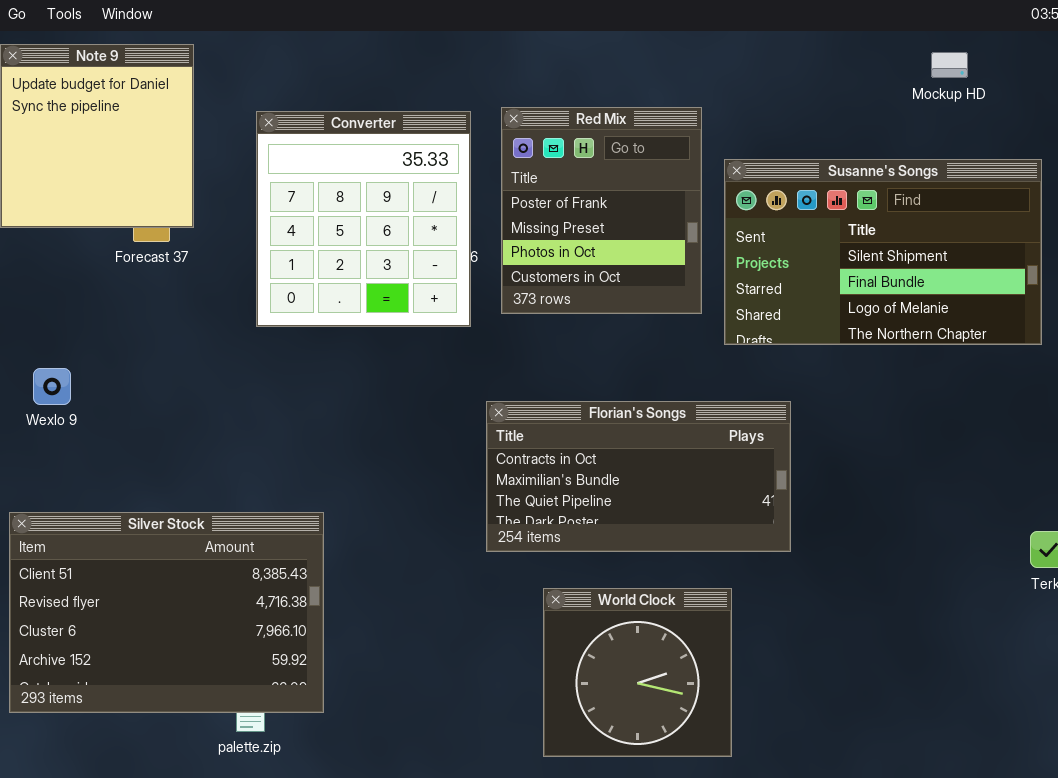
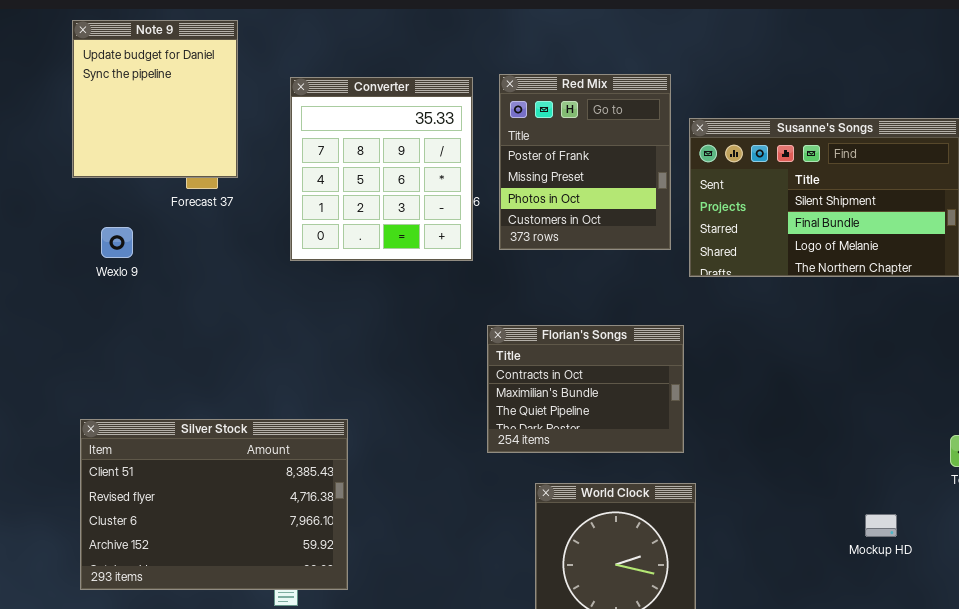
Mockup HD: [931,52,968,78] -> [865,514,897,537], moved
Wexlo 9: [33,368,71,405] -> [101,227,133,258], moved
Florian's Songs: [486,401,791,552] -> [487,325,684,453], resized

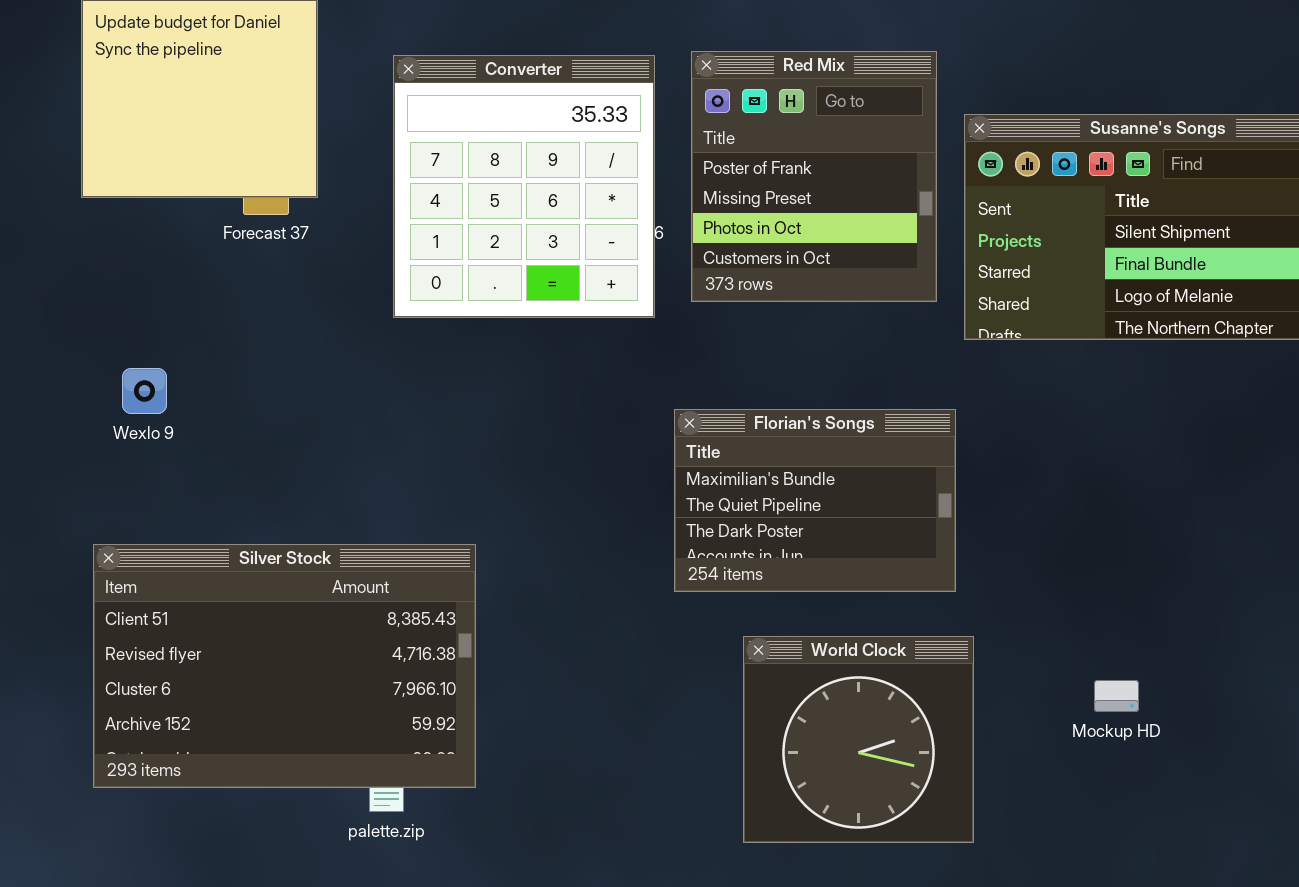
Wexlo 9: [101,227,133,258] -> [122,368,167,414], moved
Florian's Songs: [487,325,684,453] -> [674,409,956,592], scrolled down 1 row
Mockup HD: [865,514,897,537] -> [1094,680,1139,712], moved

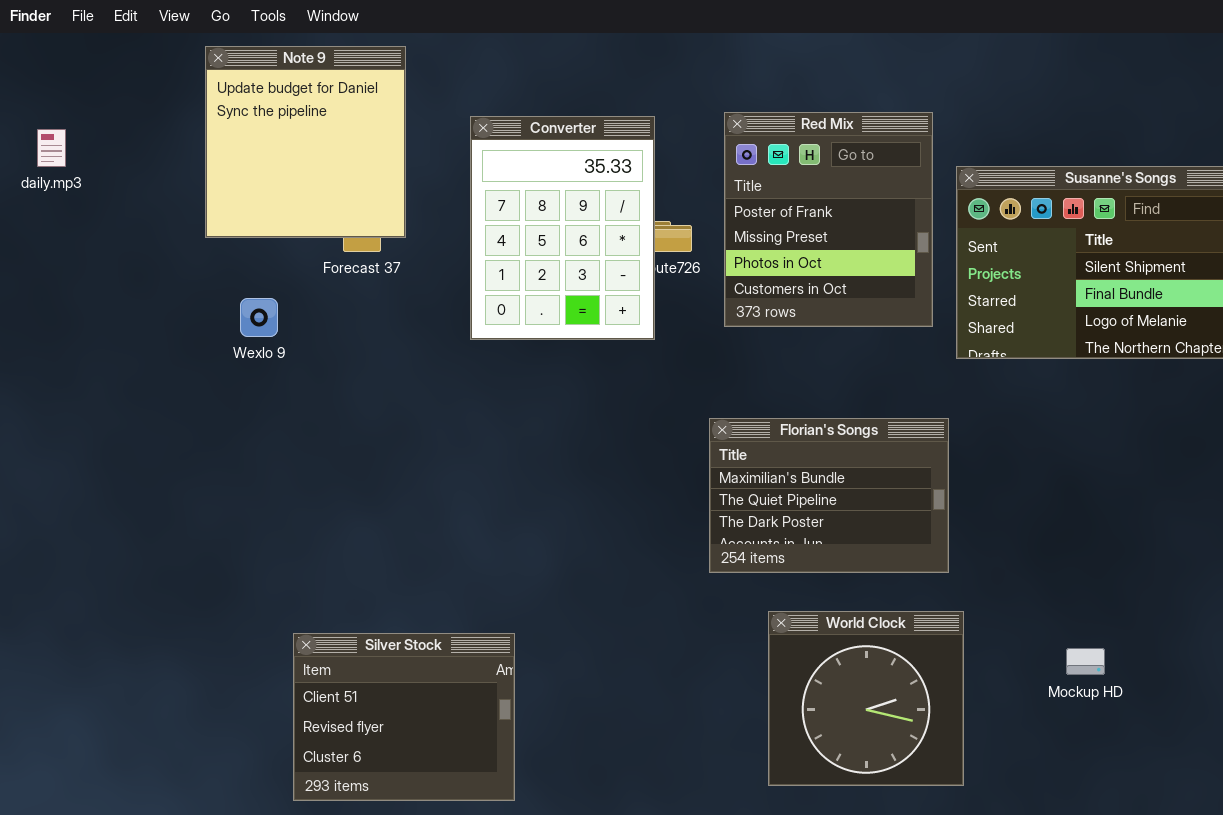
Converter: [393,55,655,318] -> [470,116,655,340], resized
Wexlo 9: [122,368,167,414] -> [240,298,278,337], moved
Silver Stock: [93,544,476,788] -> [293,633,515,801], moved, resized

